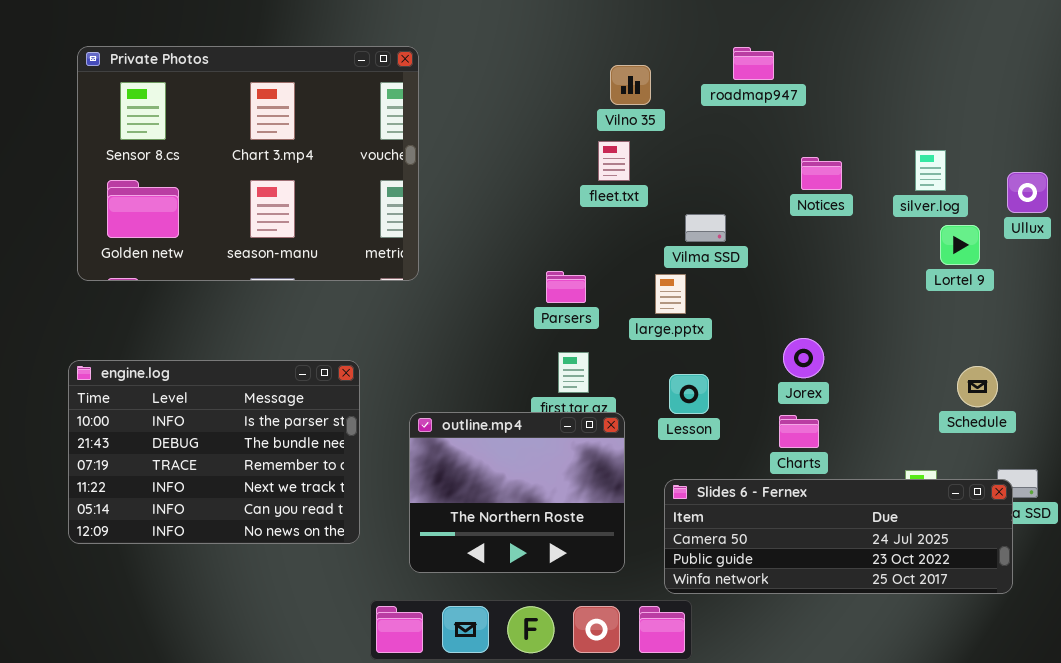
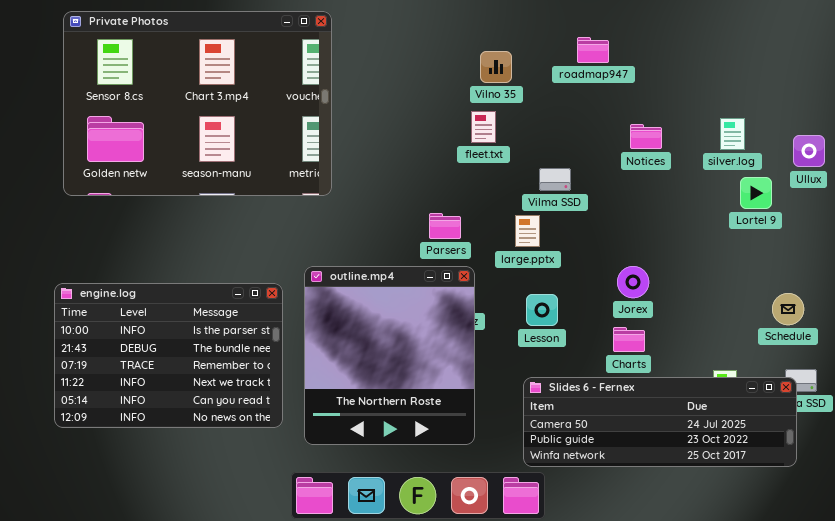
Private Photos: [77,46,419,281] -> [63,11,332,196], moved
Schedule: [957,366,998,407] -> [772,293,804,325], moved
outline.mp4: [409,412,625,573] -> [304,266,475,445], moved, resized

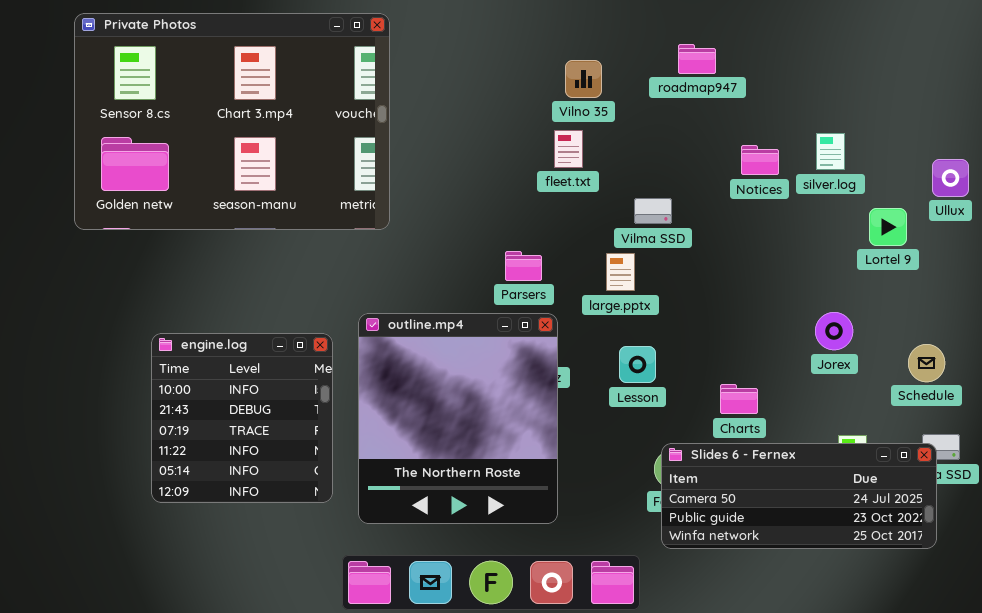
silver.log: [720,118,745,150] -> [816,133,845,170], moved
Jorex: [617,266,649,298] -> [815,312,853,350], moved
engine.log: [54,283,283,428] -> [151,333,333,503], resized
Slides 6 - Fernex: [523,377,797,467] -> [661,443,937,549], resized

